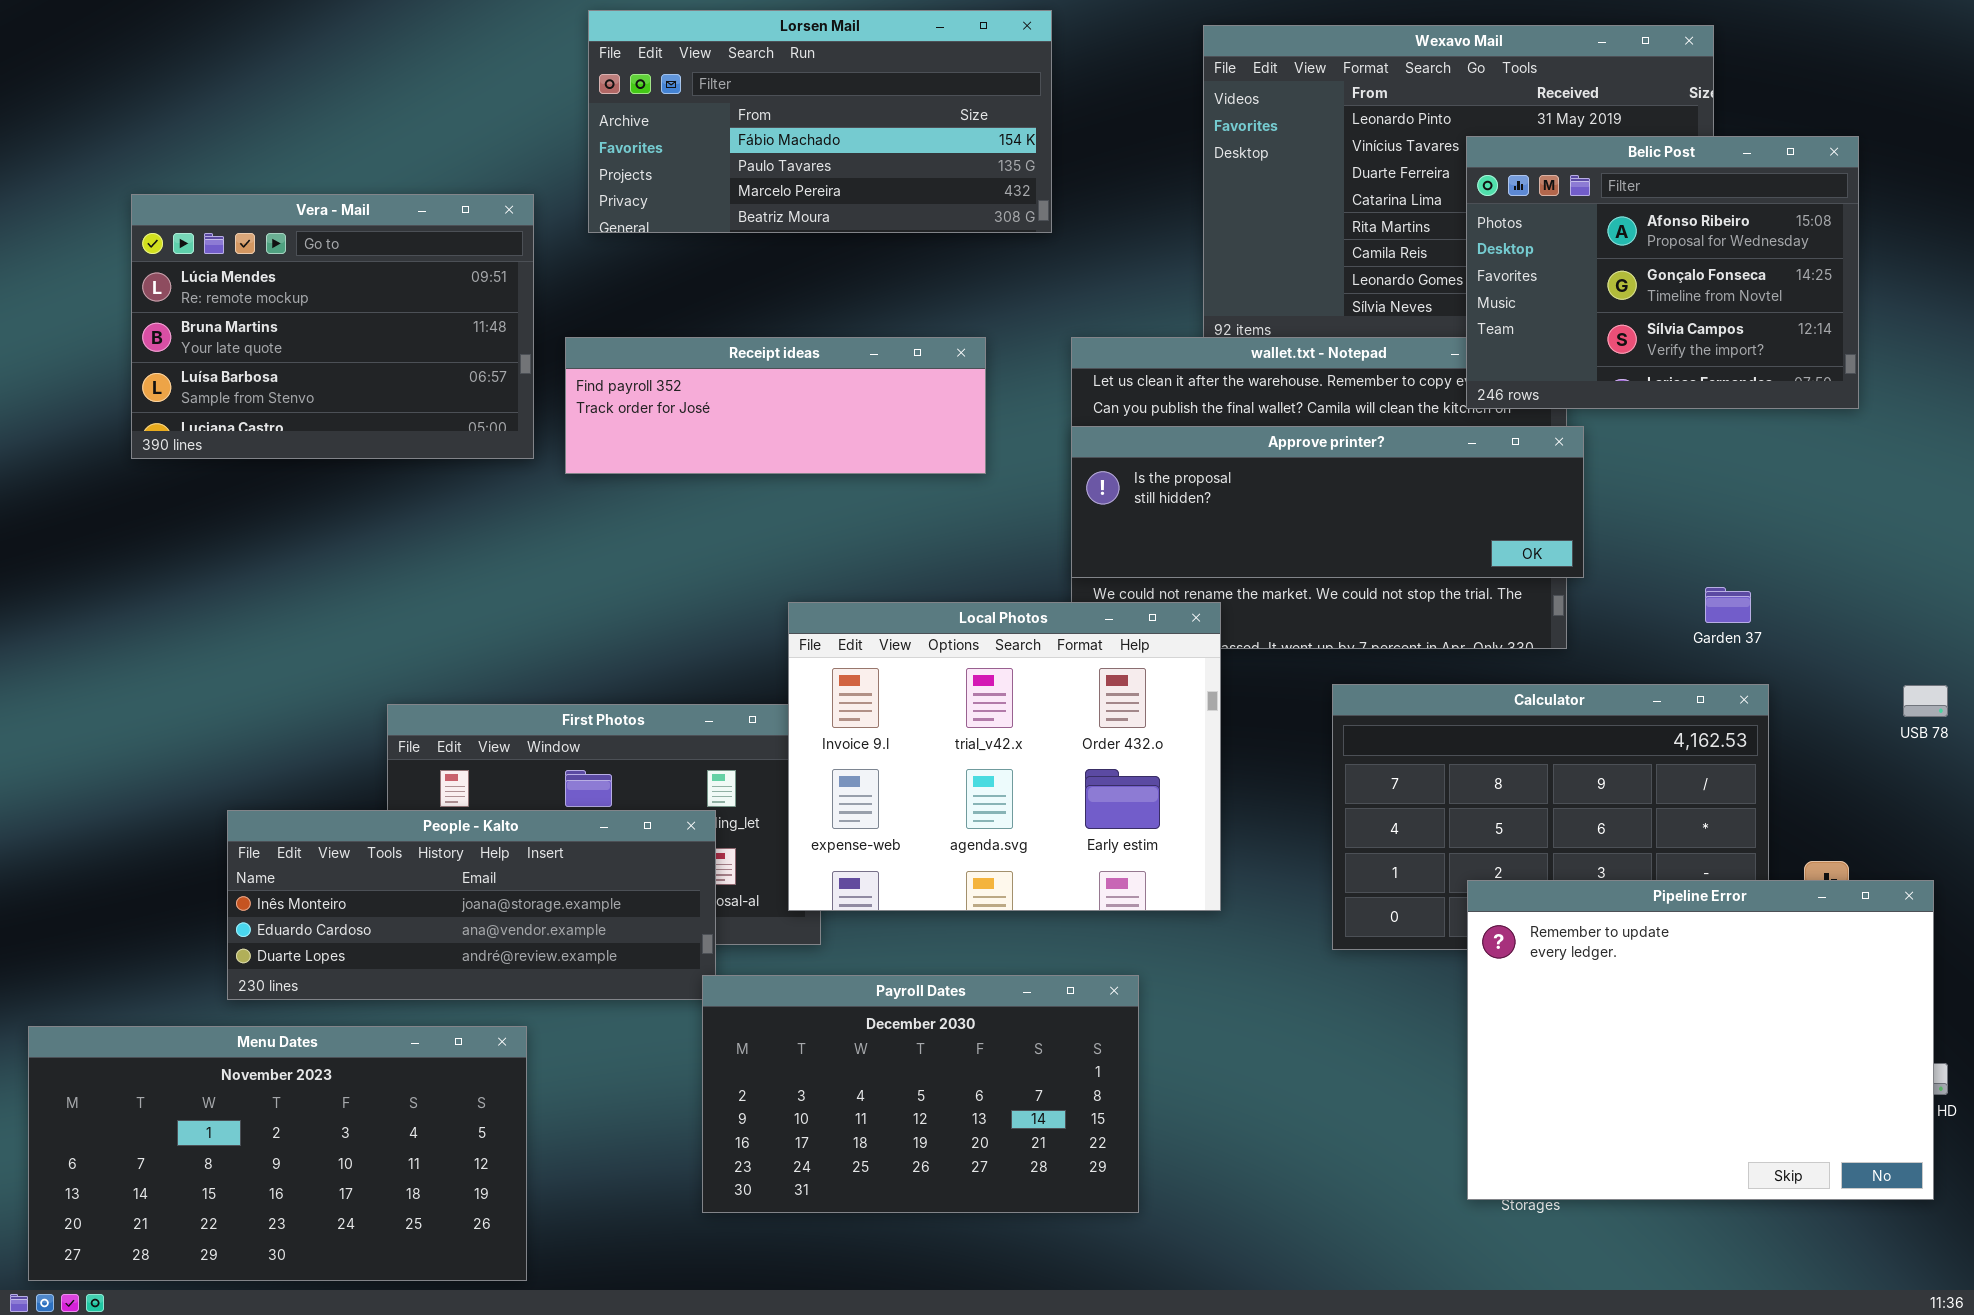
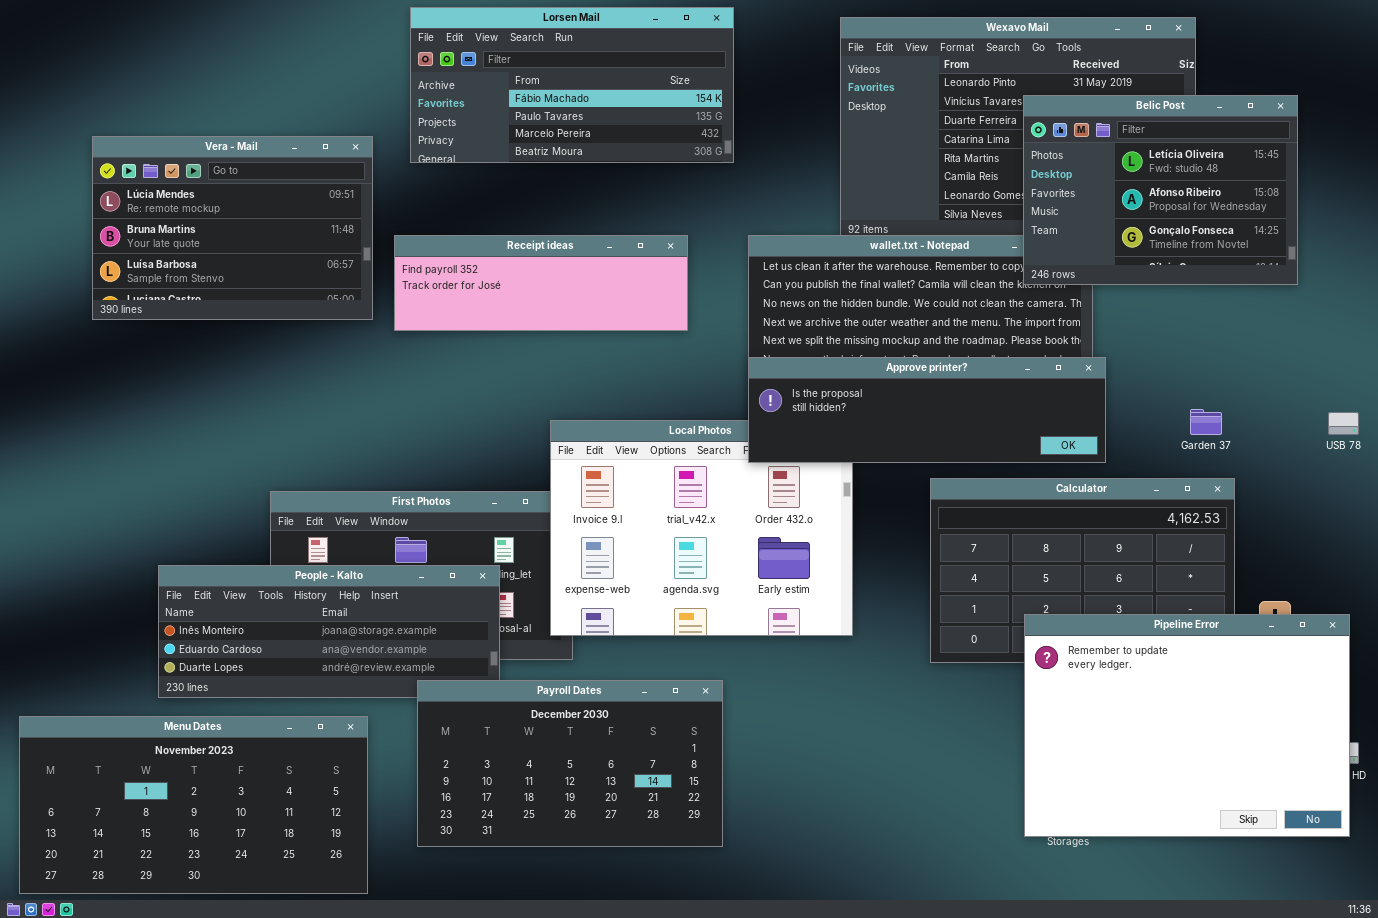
Belic Post: [1466,136,1859,409] -> [1023,95,1298,285], scrolled up 1 row
Approve printer?: [1071,426,1584,578] -> [748,357,1106,463], moved
USB 78: [1903,685,1948,717] -> [1328,412,1359,435], moved
Payroll Dates: [702,975,1139,1213] -> [417,680,723,847], moved

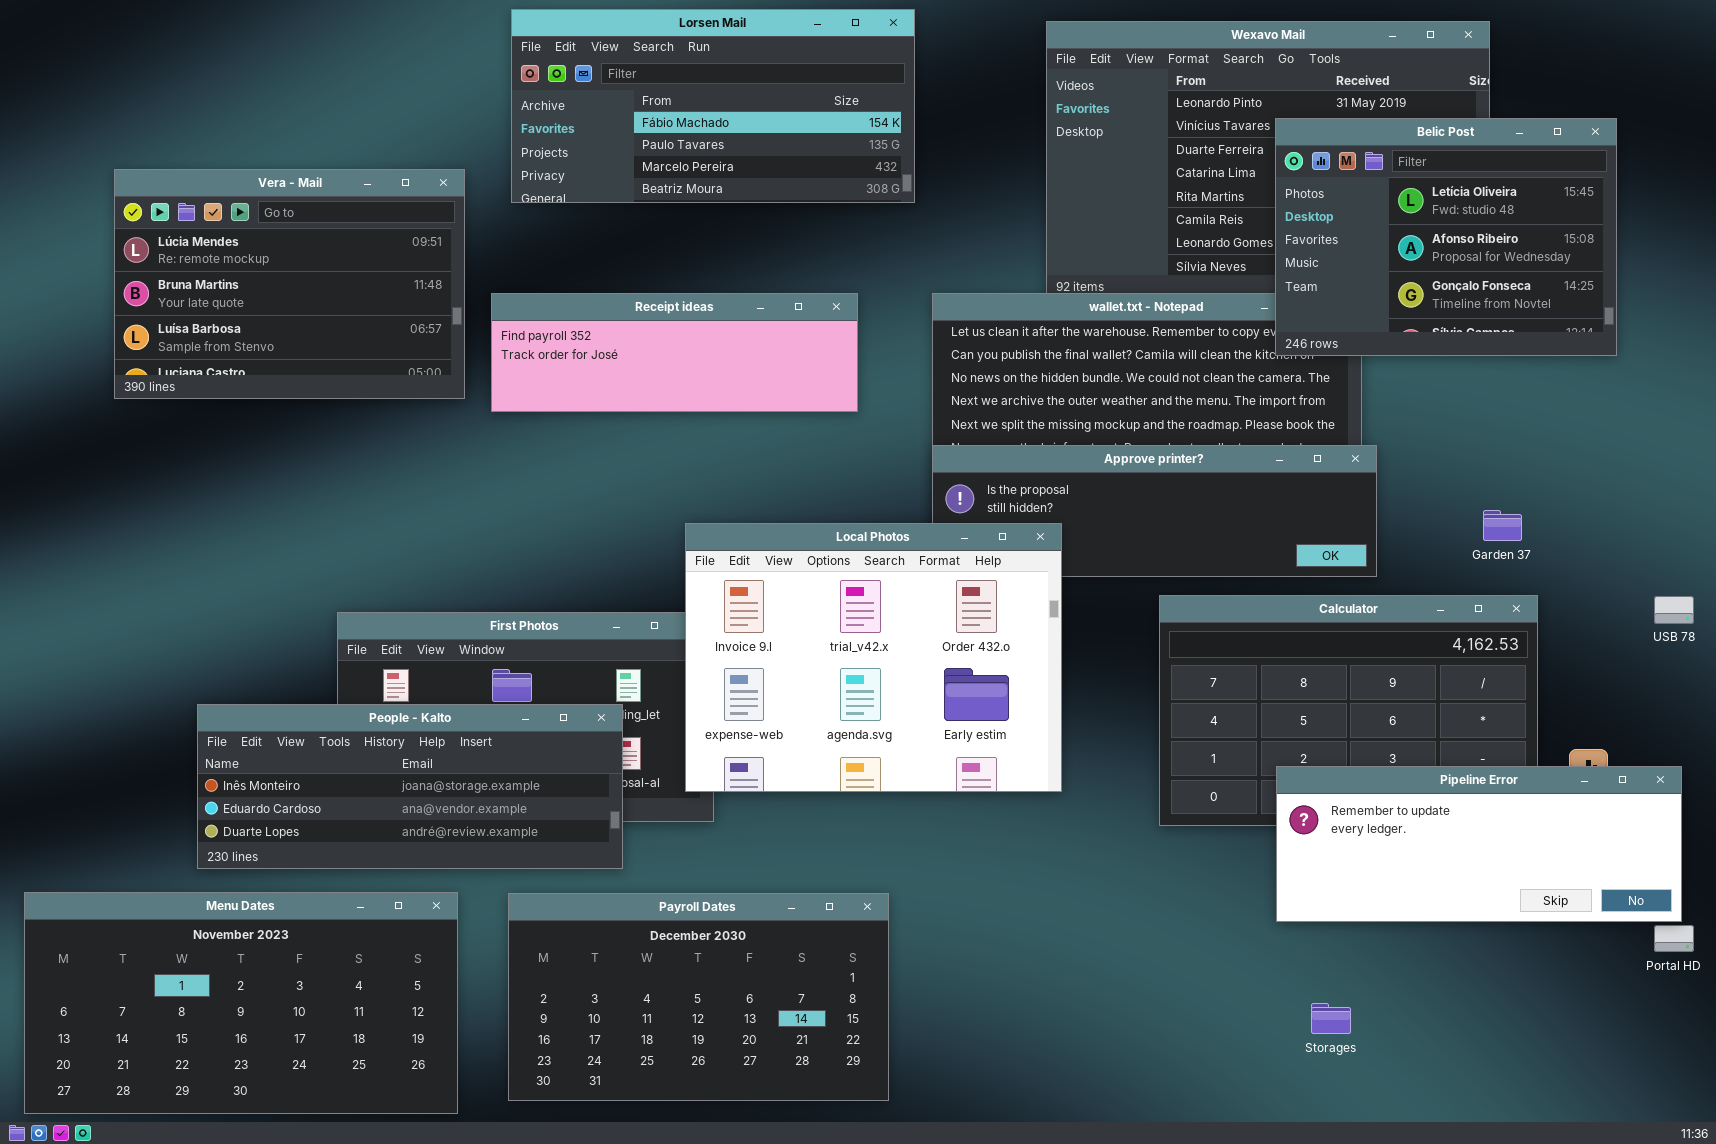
USB 78: [1328,412,1359,435] -> [1654,596,1694,624], moved
Local Photos: [550,420,853,636] -> [685,523,1062,792], raised
Pipeline Error: [1024,614,1350,837] -> [1276,766,1682,922], resized
Payroll Dates: [417,680,723,847] -> [508,893,889,1101], moved

